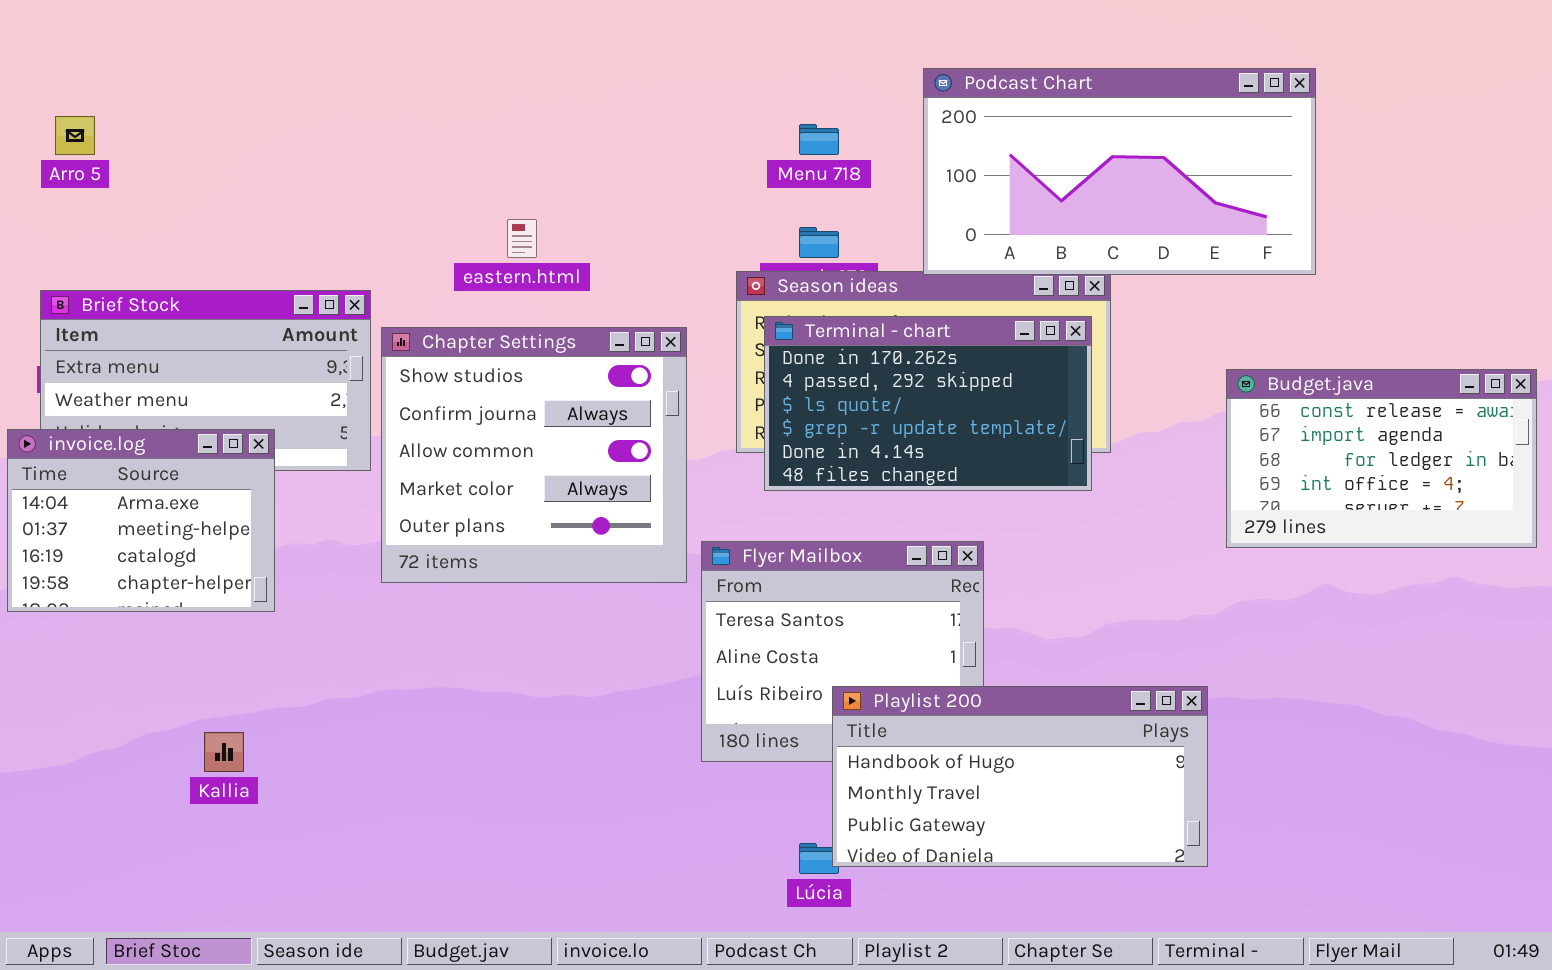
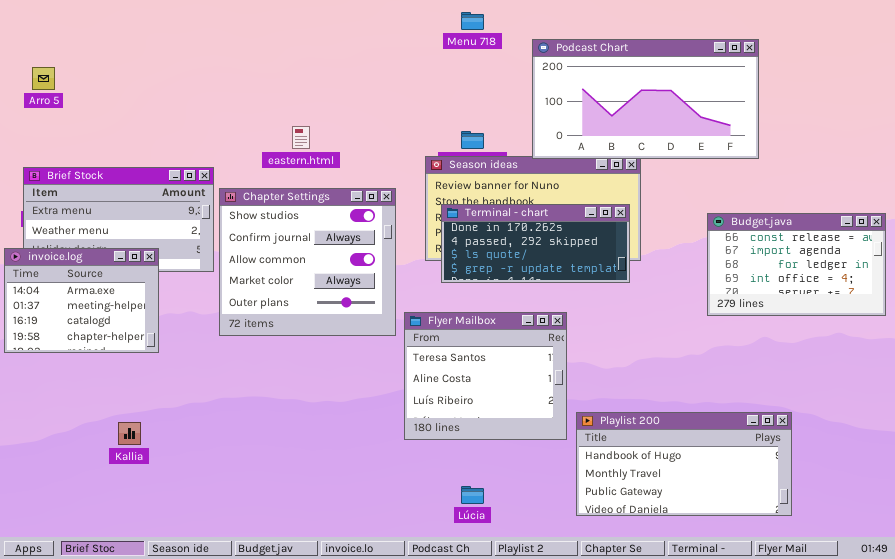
Menu 718: [799,124,839,155] -> [461,12,484,30], moved
Terminal - chart: [764,316,1092,491] -> [441,204,630,283], resized
Playlist 200: [832,686,1208,867] -> [576,412,792,516], moved

